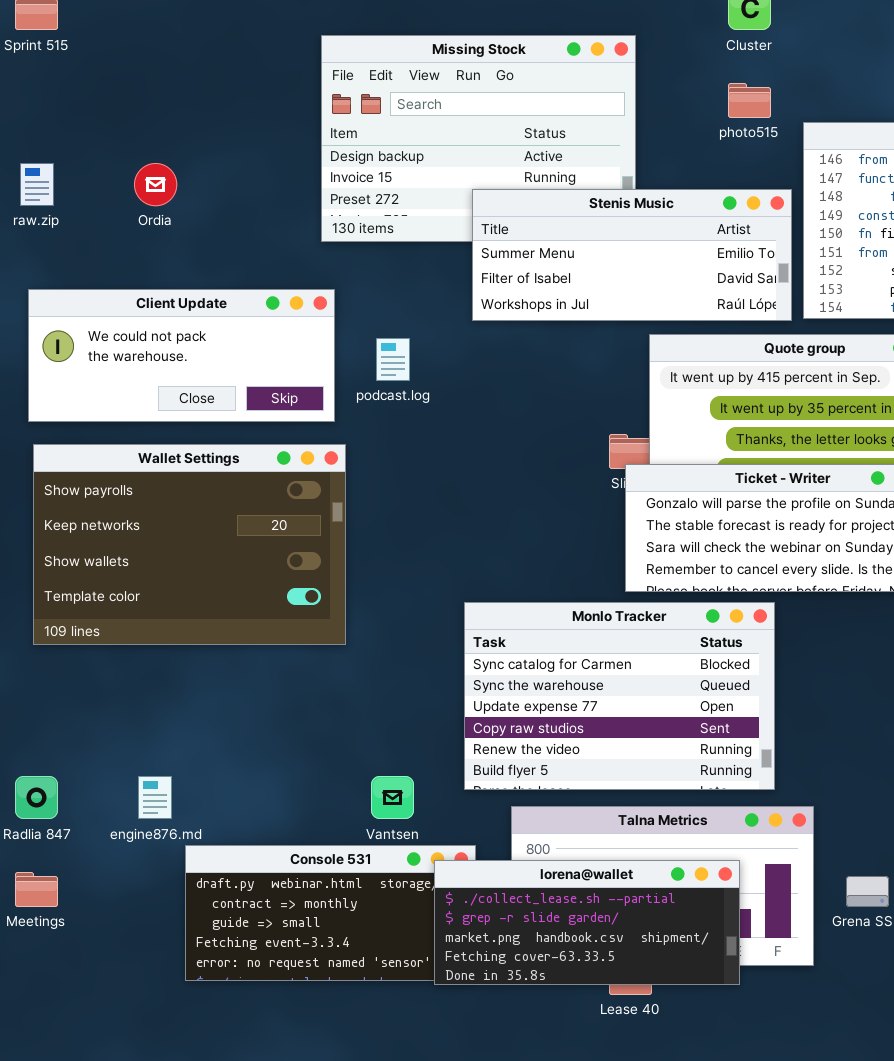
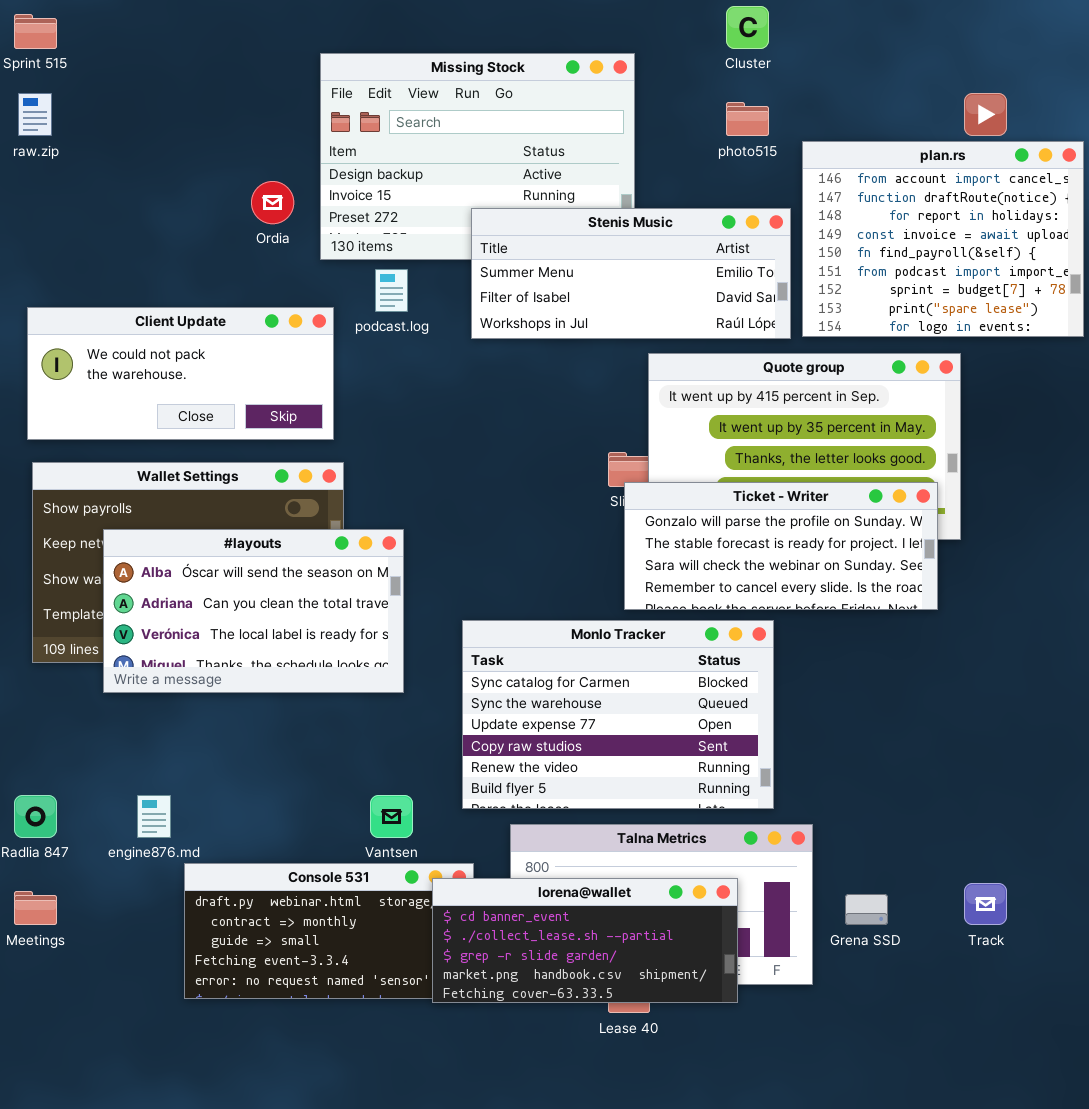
raw.zip: [20,163,54,206] -> [18,93,52,136], moved
Ordia: [134,163,177,206] -> [251,181,294,224], moved
podcast.log: [376,338,410,381] -> [375,269,408,312], moved
#layouts: none -> [103,529,404,693], opened
lorena@wallet: [434,860,740,985] -> [432,878,738,1003], scrolled up 1 row

